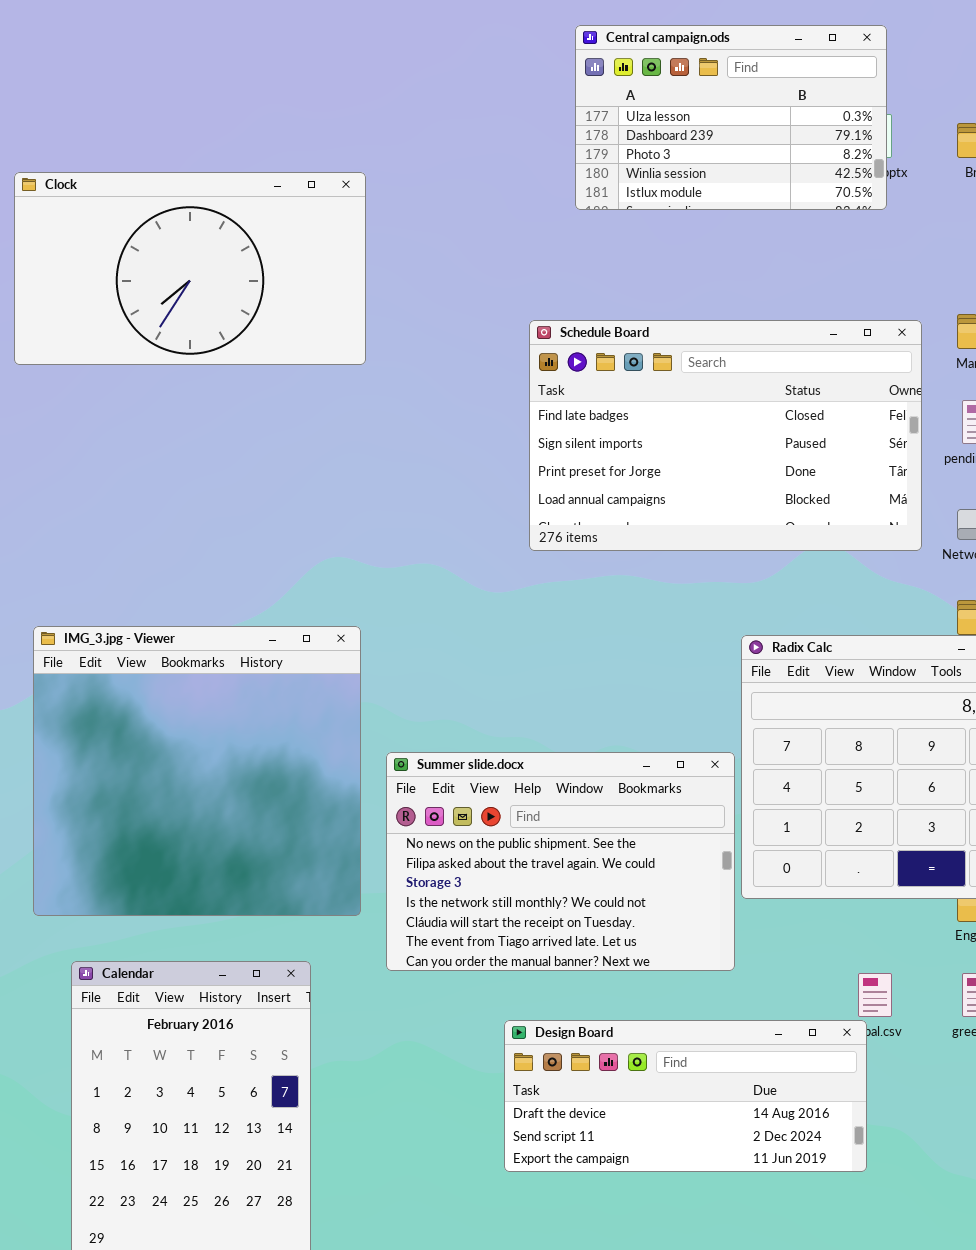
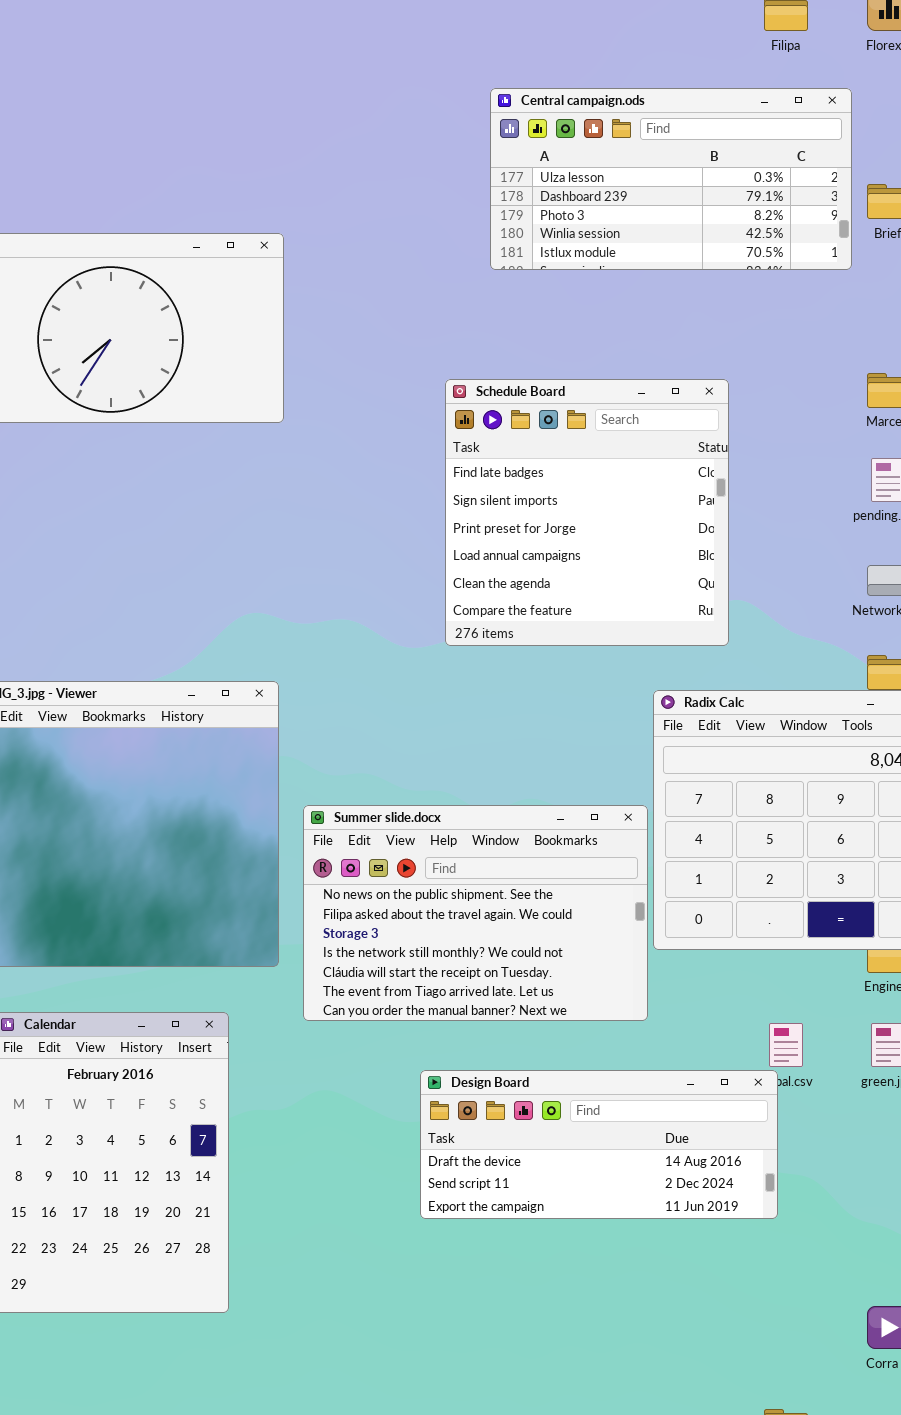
Central campaign.ods: [575,25,887,210] -> [490,88,852,270], resized
Schedule Board: [529,320,922,551] -> [445,379,729,646], resized

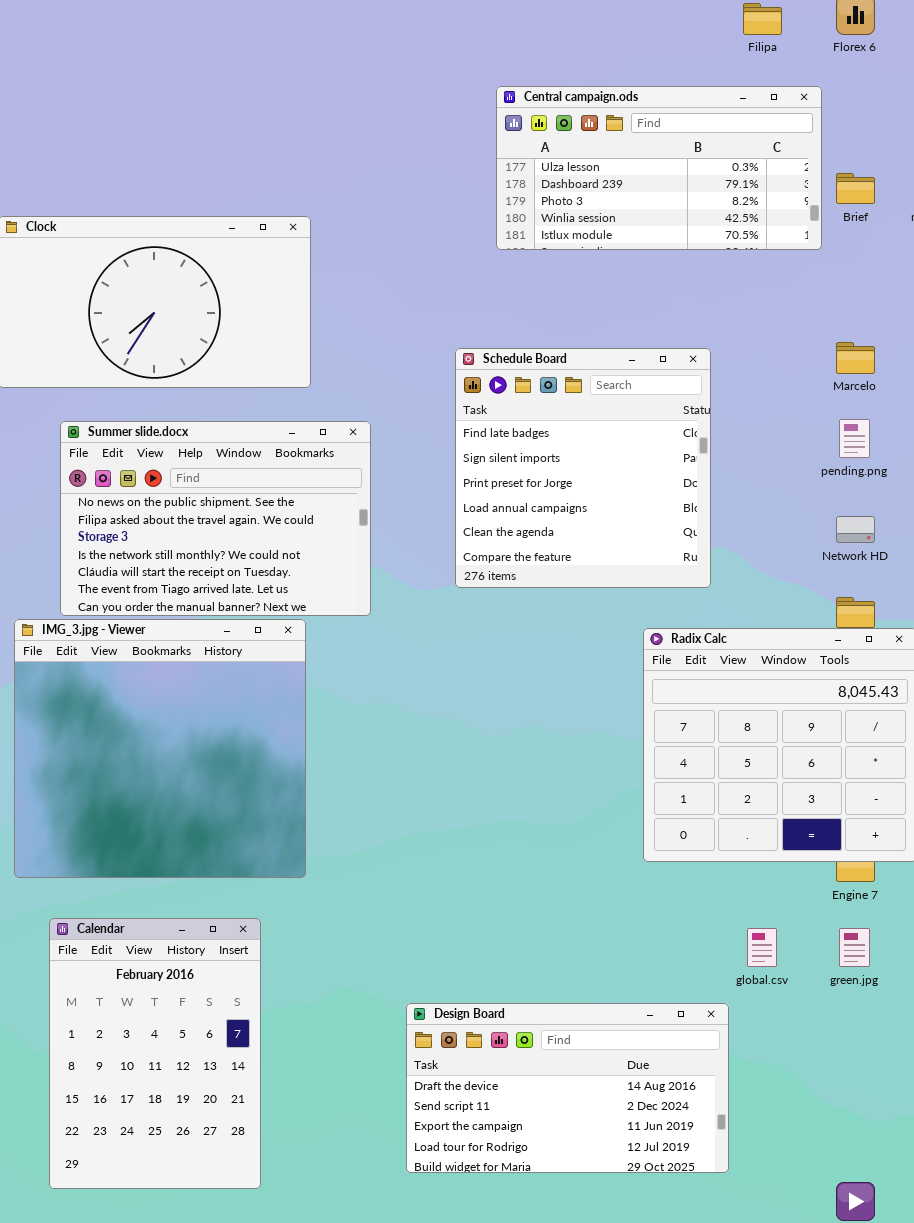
Summer slide.docx: [303,805,648,1021] -> [60,421,371,616], moved
Design Board: [420,1070,778,1219] -> [406,1003,729,1173], moved, resized

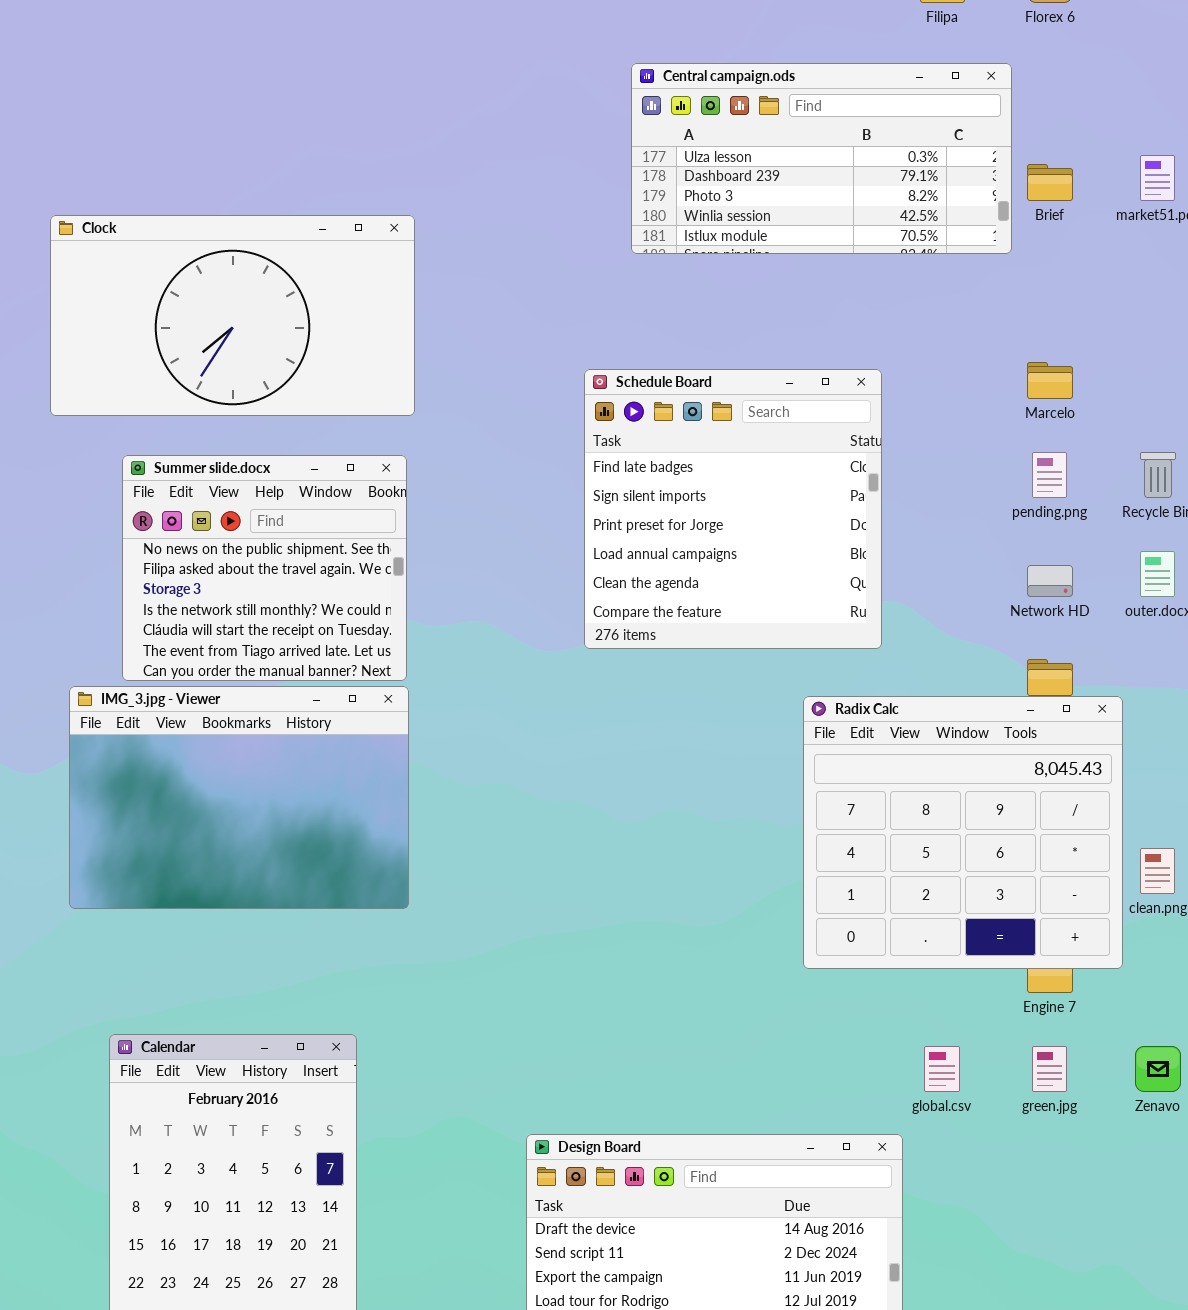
Summer slide.docx: [60,421,371,616] -> [122,455,407,681], resized
IMG_3.jpg - Viewer: [14,619,306,878] -> [69,686,409,909], resized

